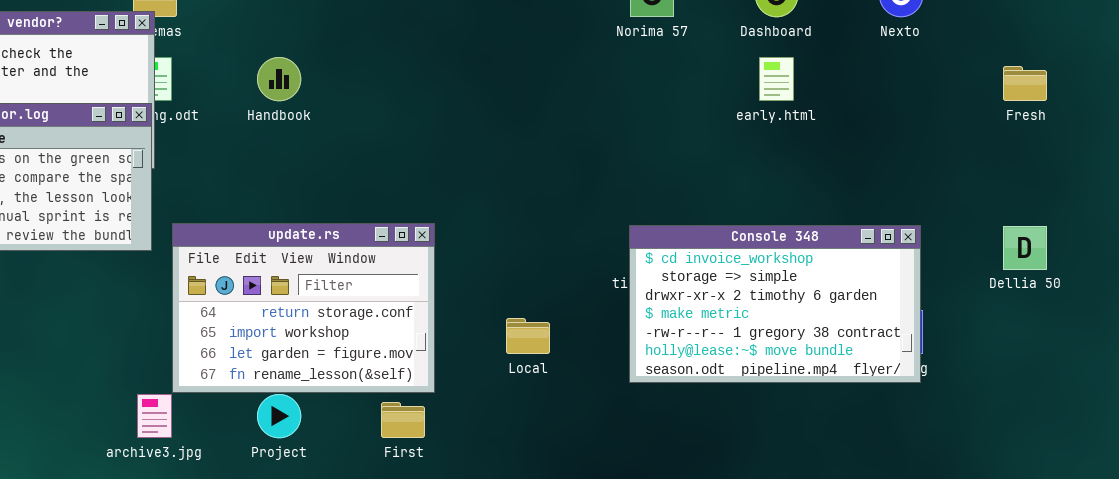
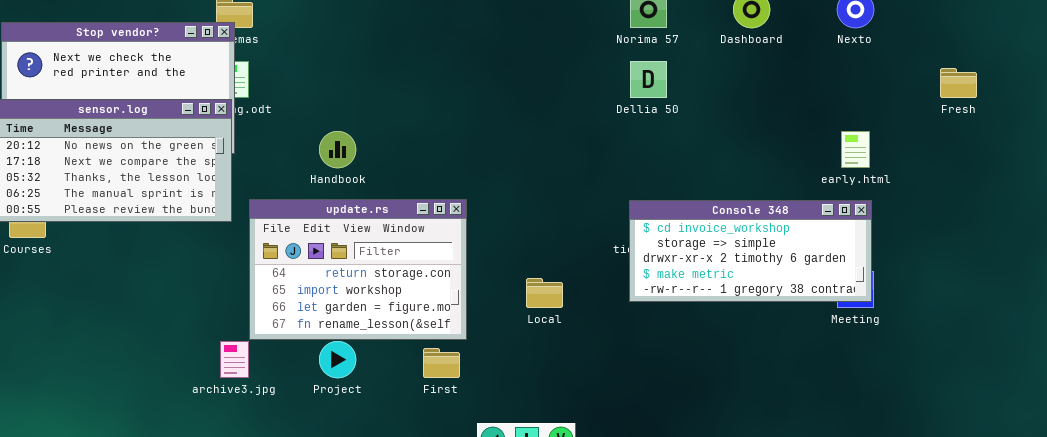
Handbook: [257,57,301,101] -> [319,131,356,168], moved
early.html: [759,57,794,101] -> [841,131,870,168], moved
Console 348: [629,225,921,383] -> [629,200,872,302], resized
Dellia 50: [1003,226,1047,270] -> [630,61,667,98], moved

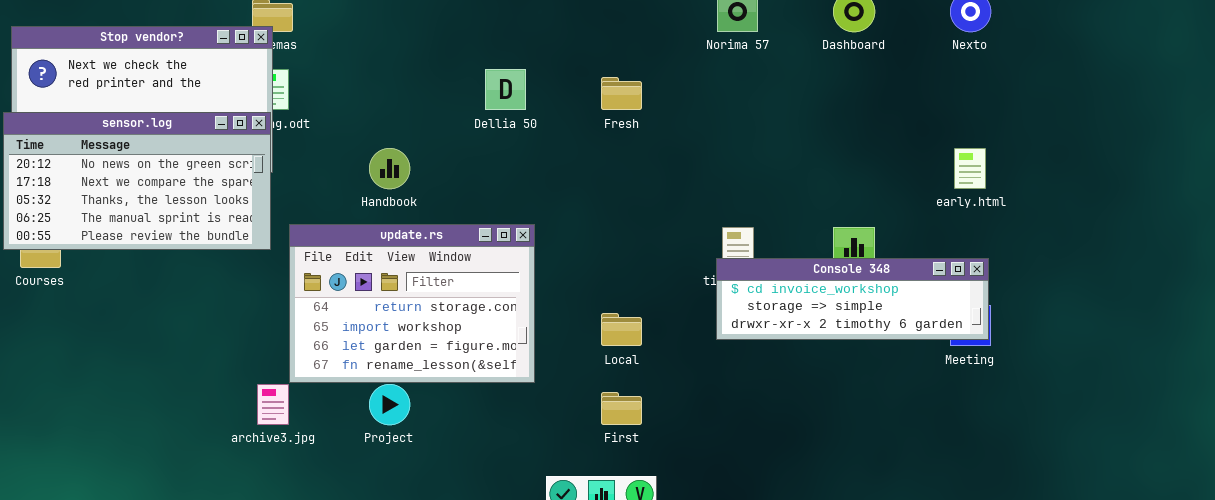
Dellia 50: [630,61,667,98] -> [485,69,526,110], moved
Fresh: [940,68,977,98] -> [601,77,642,110], moved
Console 348: [629,200,872,302] -> [716,258,989,340], resized
First: [423,348,460,378] -> [601,392,642,425], moved

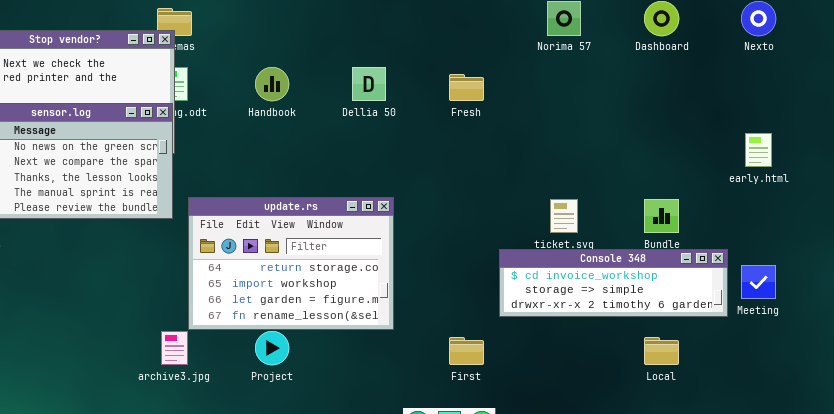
Handbook: [369,148,410,189] -> [255,67,289,101], moved
Console 348: [716,258,989,340] -> [499,249,728,317], moved
Local: [601,313,642,346] -> [644,337,679,365], moved

